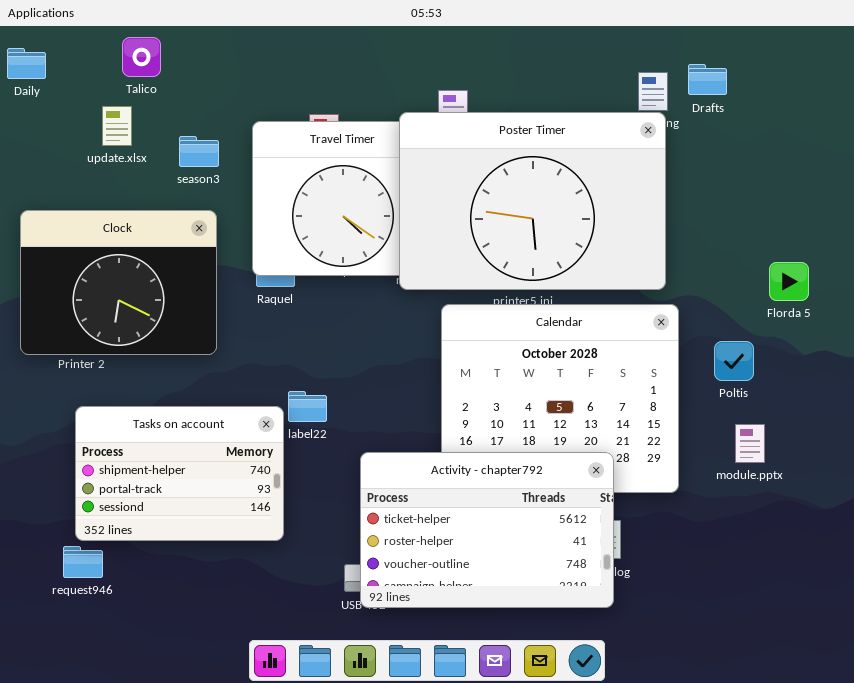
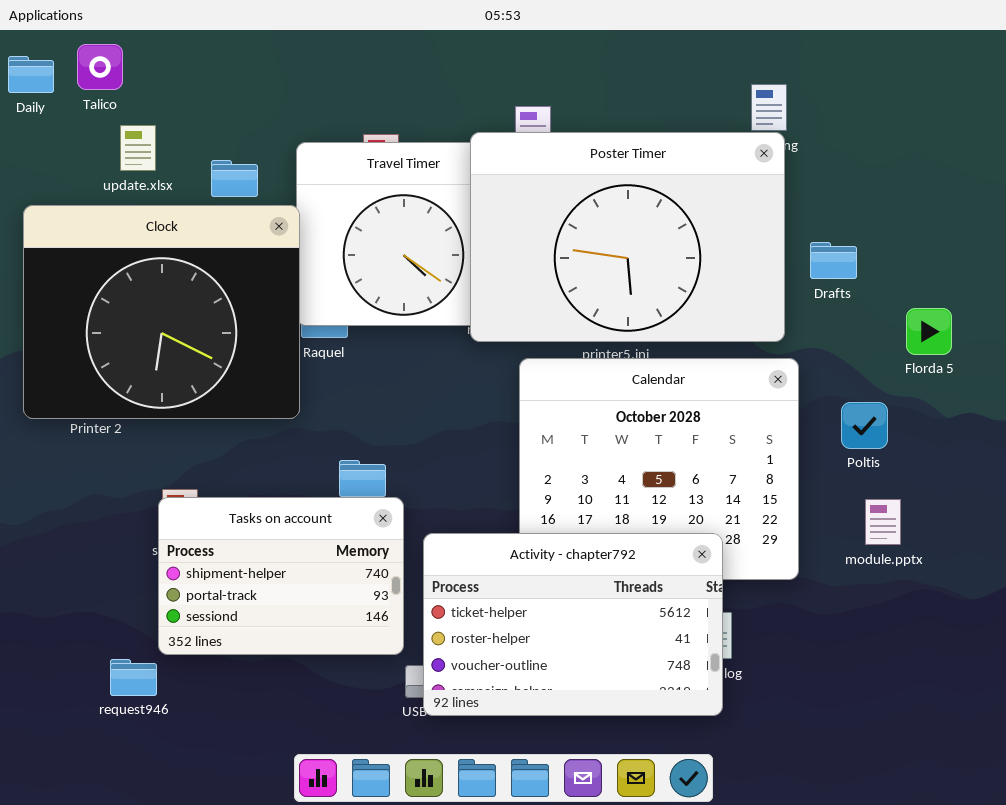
Talico: [122,37,161,77] -> [77,44,123,90], moved
Drafts: [688,64,727,95] -> [810,242,857,279], moved
Clock: [20,210,217,355] -> [23,205,300,419], resized
Tasks on account: [75,406,284,541] -> [158,497,404,655], moved
request946: [63,546,103,578] -> [110,659,157,696], moved

